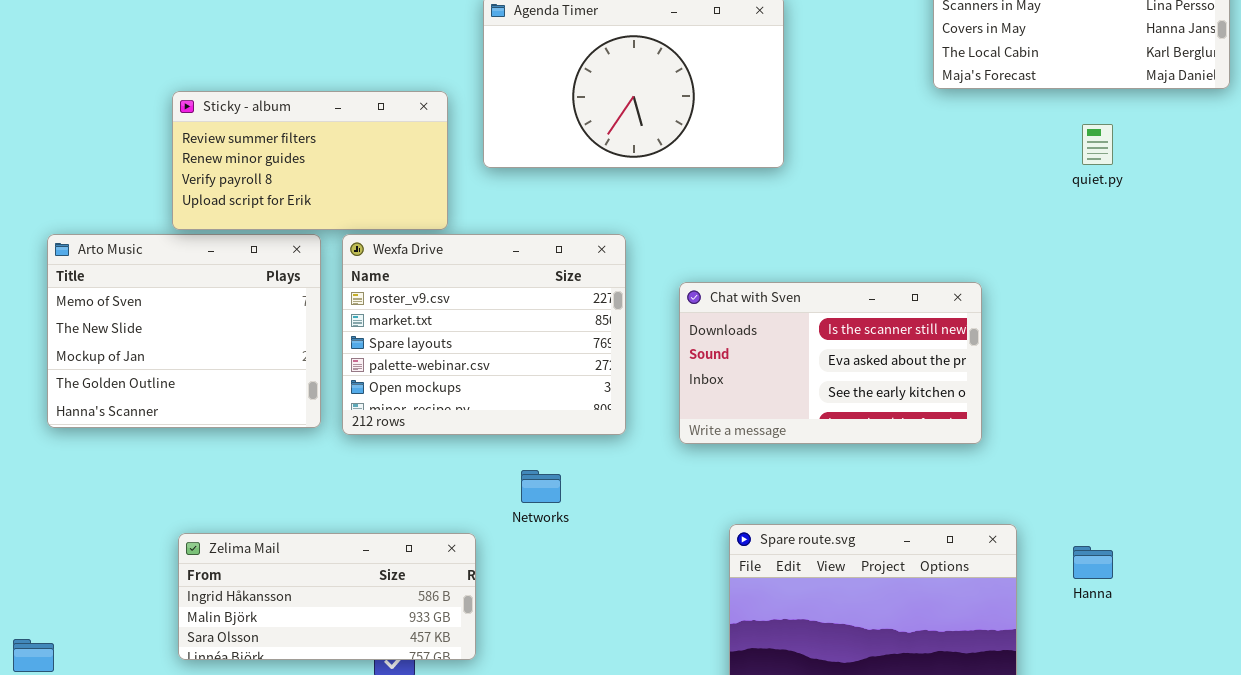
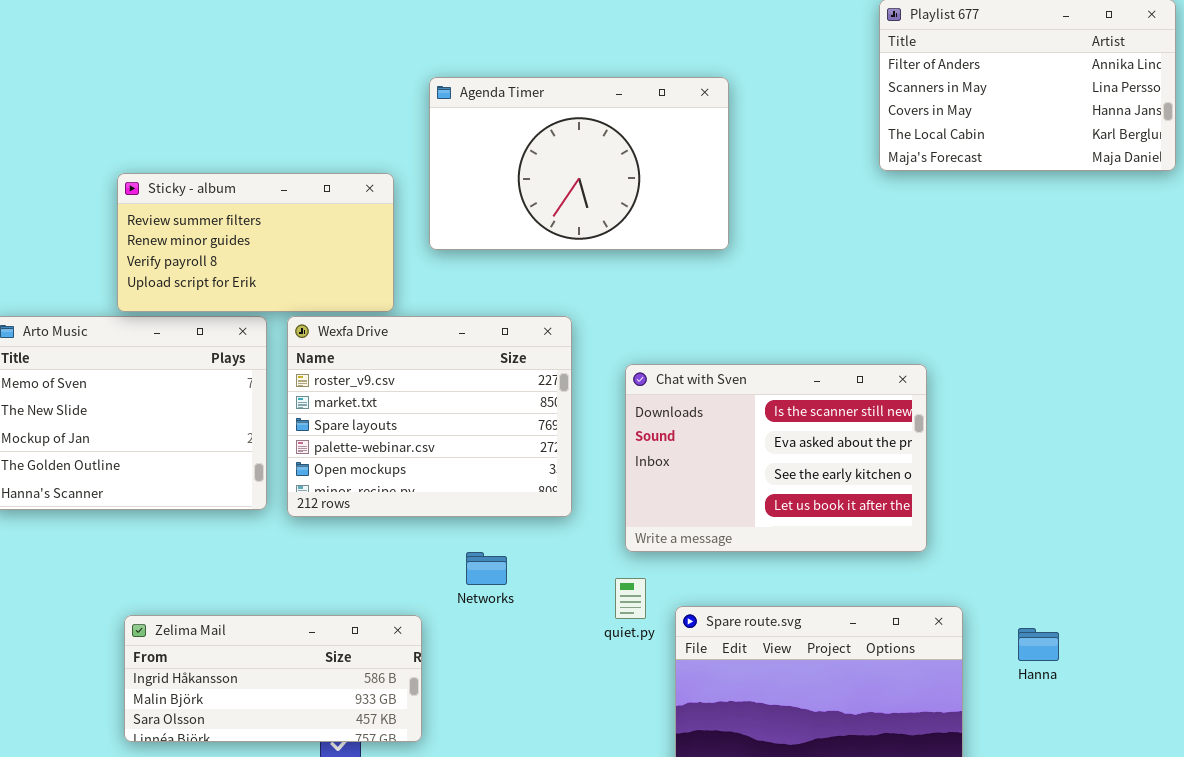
quiet.py: [1082,124,1113,165] -> [615,578,646,619], moved
Chat with Sven: [679,282,982,444] -> [625,364,927,552], resized

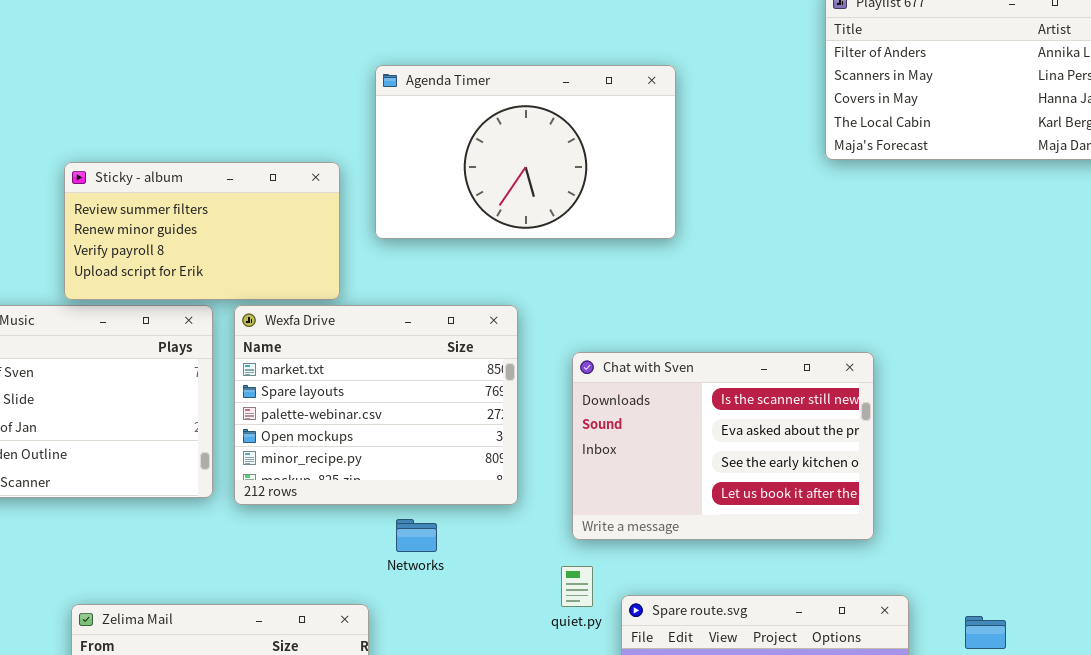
Wexfa Drive: [287,316,572,517] -> [234,305,518,505], scrolled down 1 row
Networks: [466,552,507,585] -> [396,519,437,552], moved

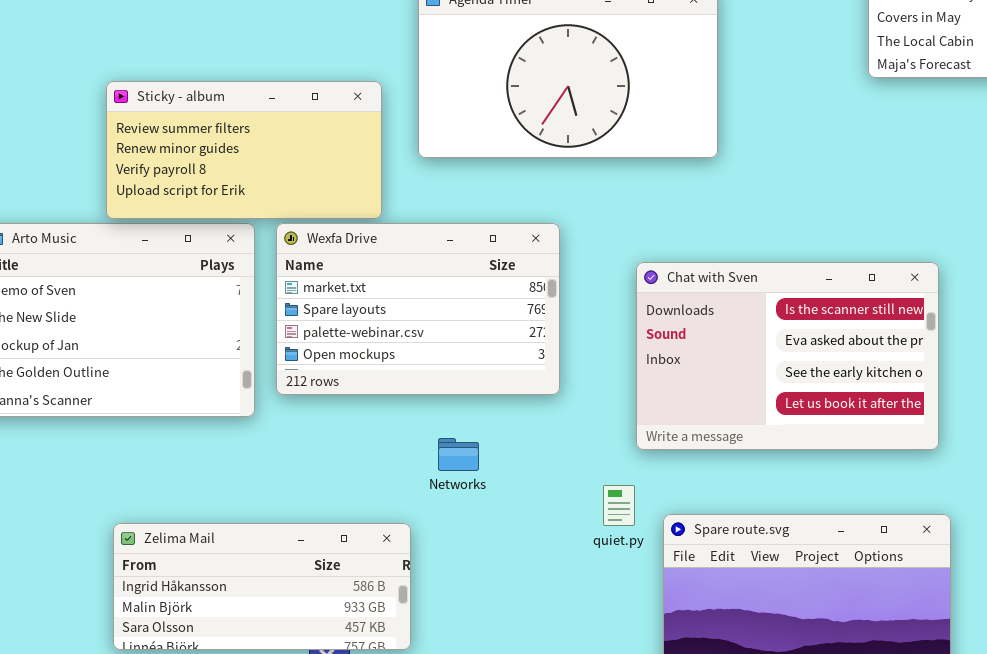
Wexfa Drive: [234,305,518,505] -> [276,223,560,395], resized
Chat with Sven: [572,352,874,540] -> [636,262,939,450], moved

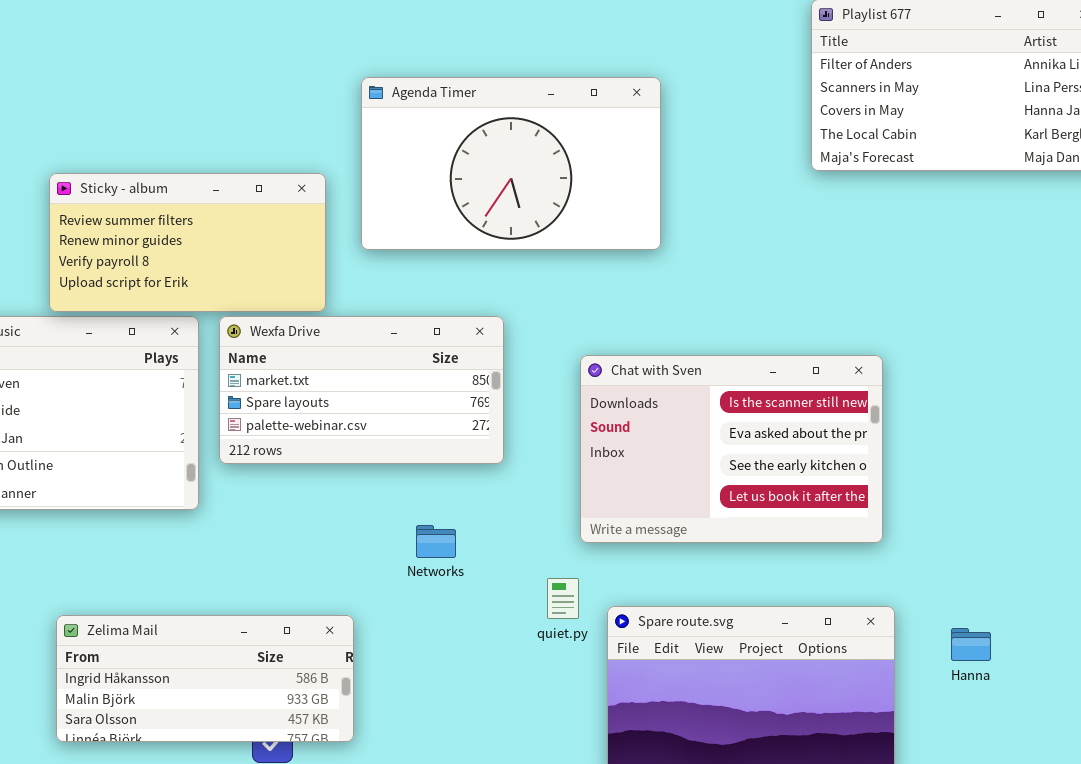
Wexfa Drive: [276,223,560,395] -> [219,316,504,464], resized
Networks: [438,438,479,471] -> [416,525,456,558], moved

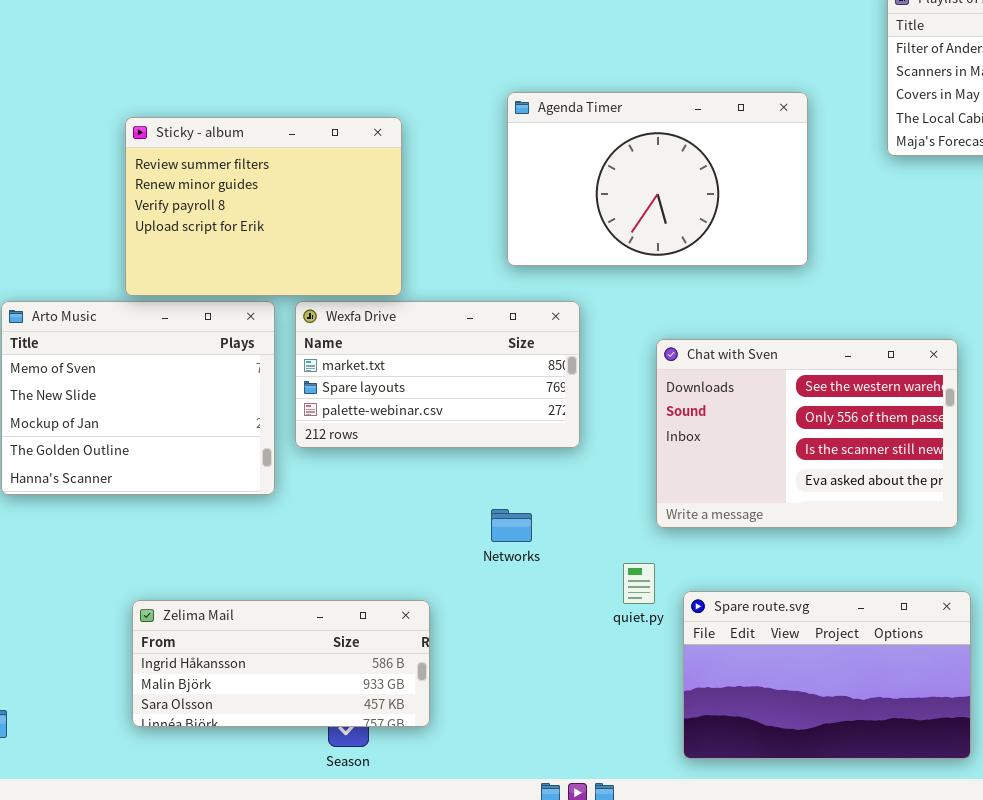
Agenda Timer: [361,77,661,250] -> [507,92,808,266], moved
Sticky - album: [49,173,326,312] -> [125,117,402,296], resized
Chat with Sven: [580,355,883,543] -> [656,339,958,528], scrolled up 2 rows

